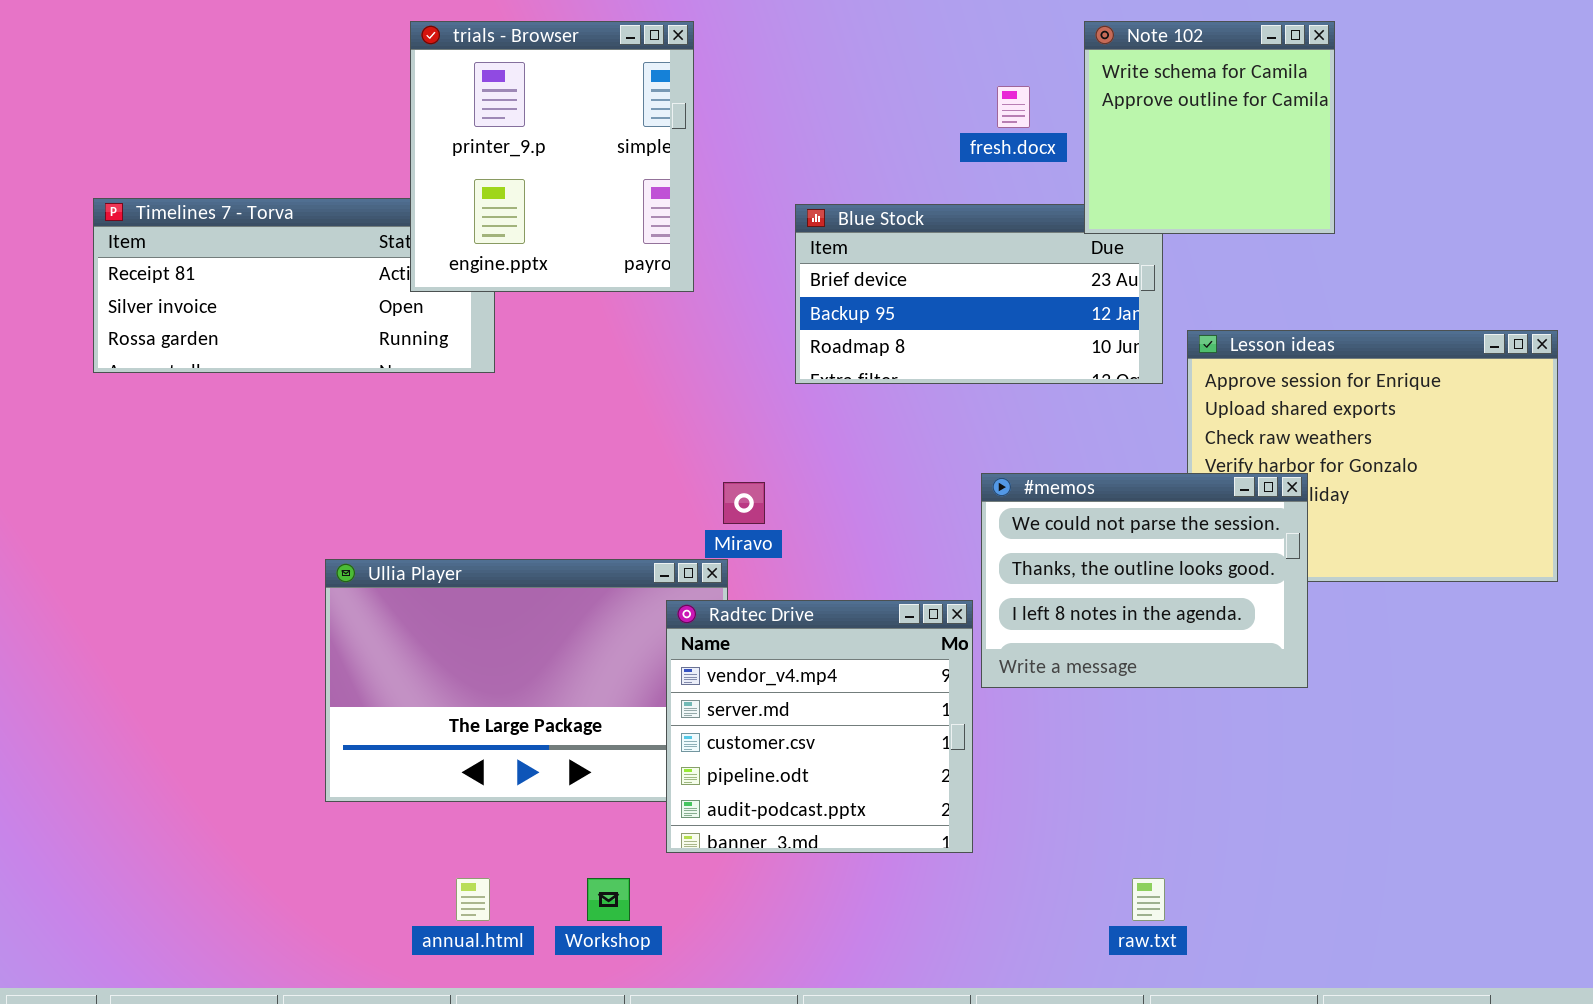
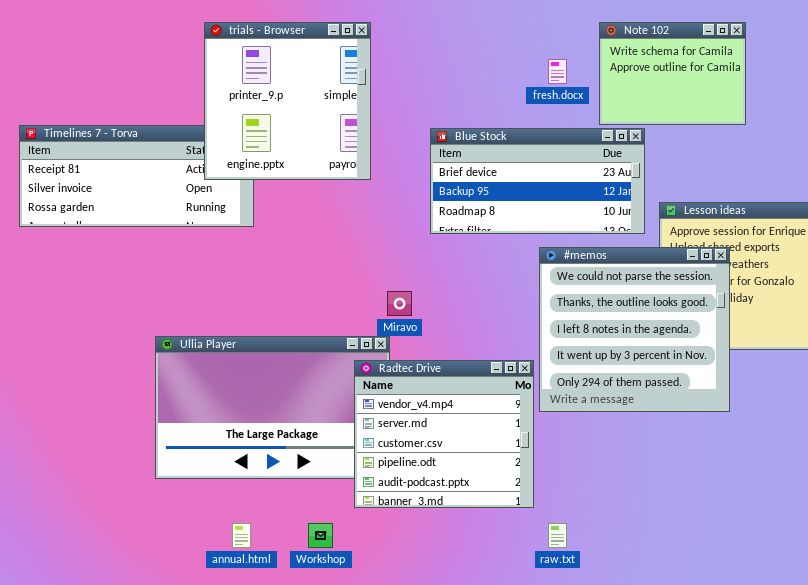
Note 102: [1084,21,1335,234] -> [599,22,746,125], resized
#memos: [981,473,1308,688] -> [539,247,730,412], resized
raw.txt: [1132,878,1165,921] -> [548,523,567,548], moved

